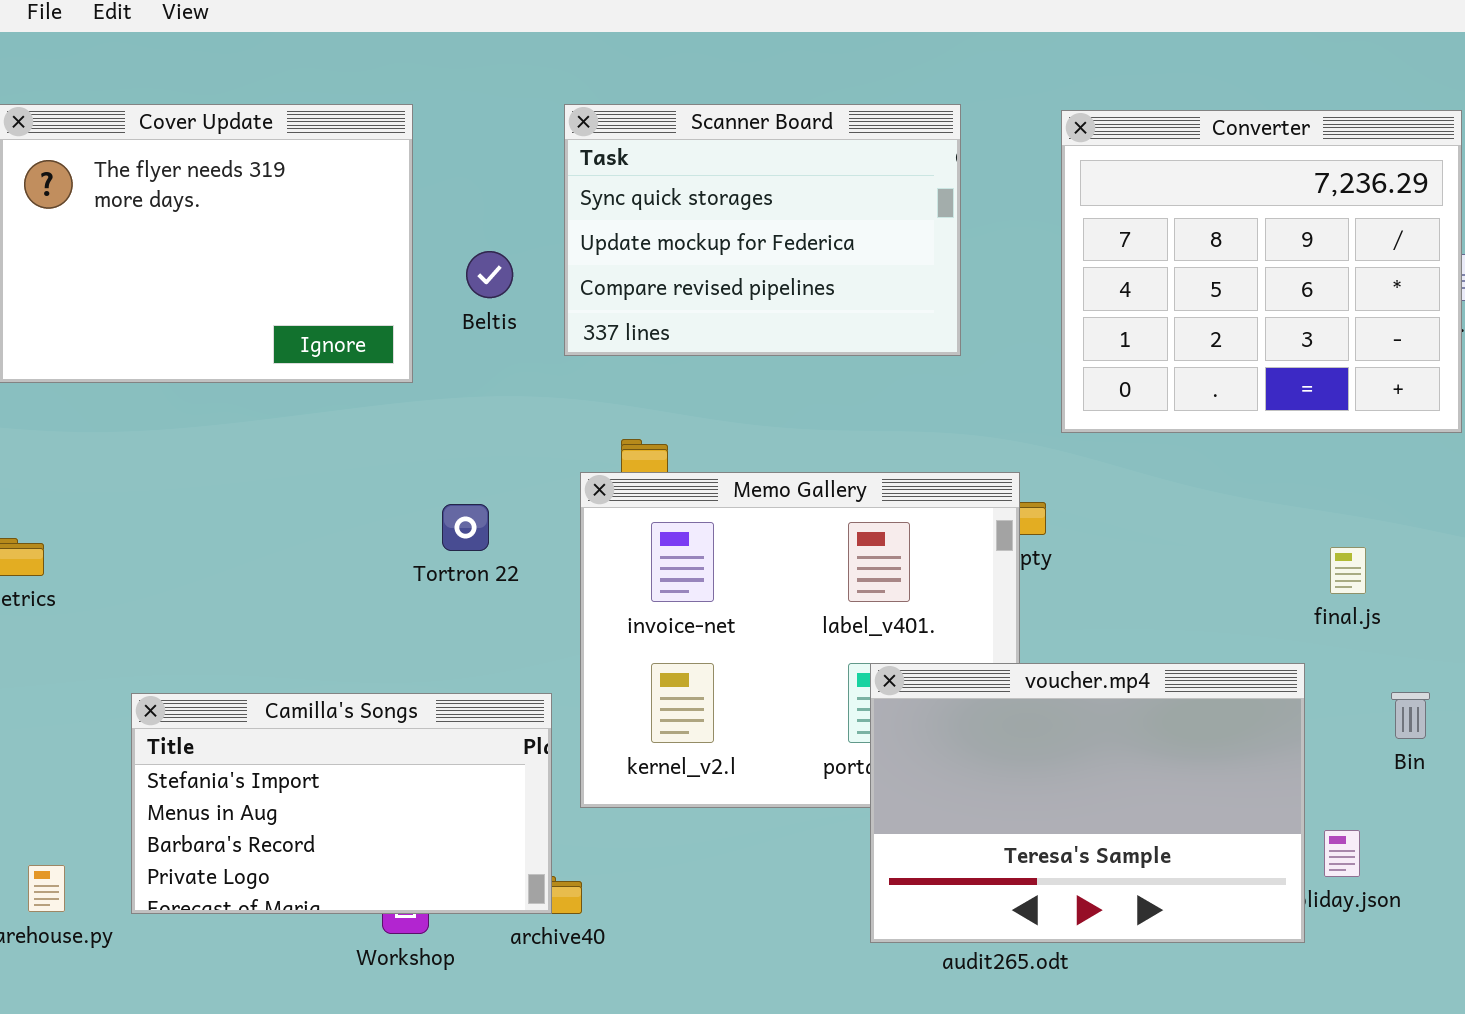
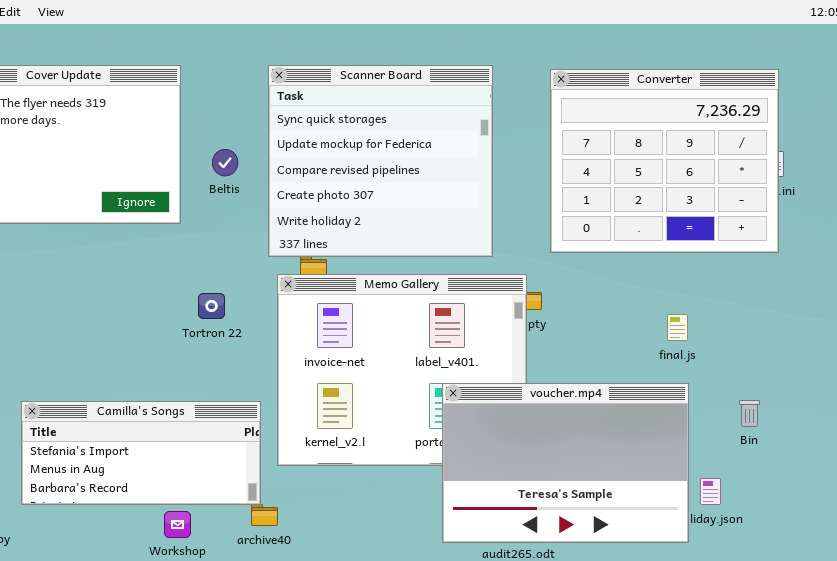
Scanner Board: [564,104,961,356] -> [268,65,493,257], resized
final.js: [1330,547,1366,594] -> [667,314,688,341], moved
Camilla's Songs: [131,693,552,914] -> [21,401,261,505], resized

